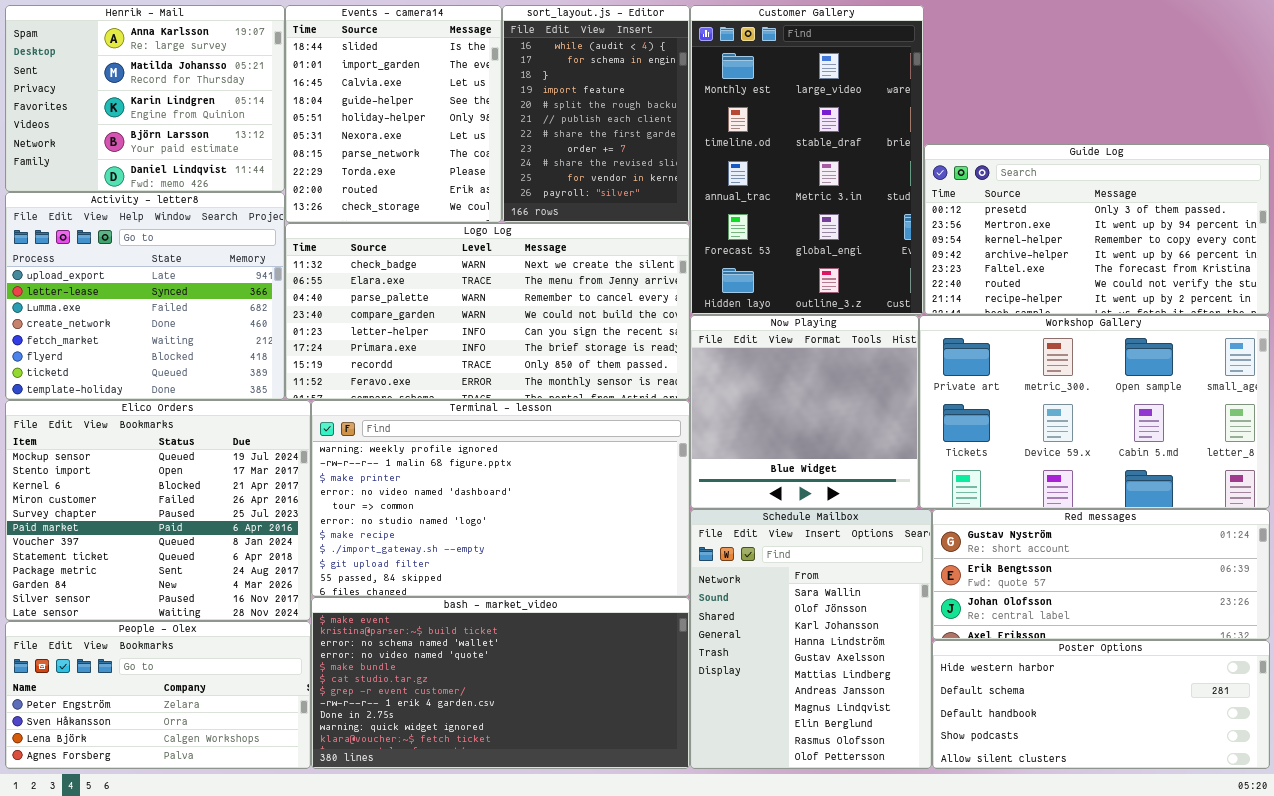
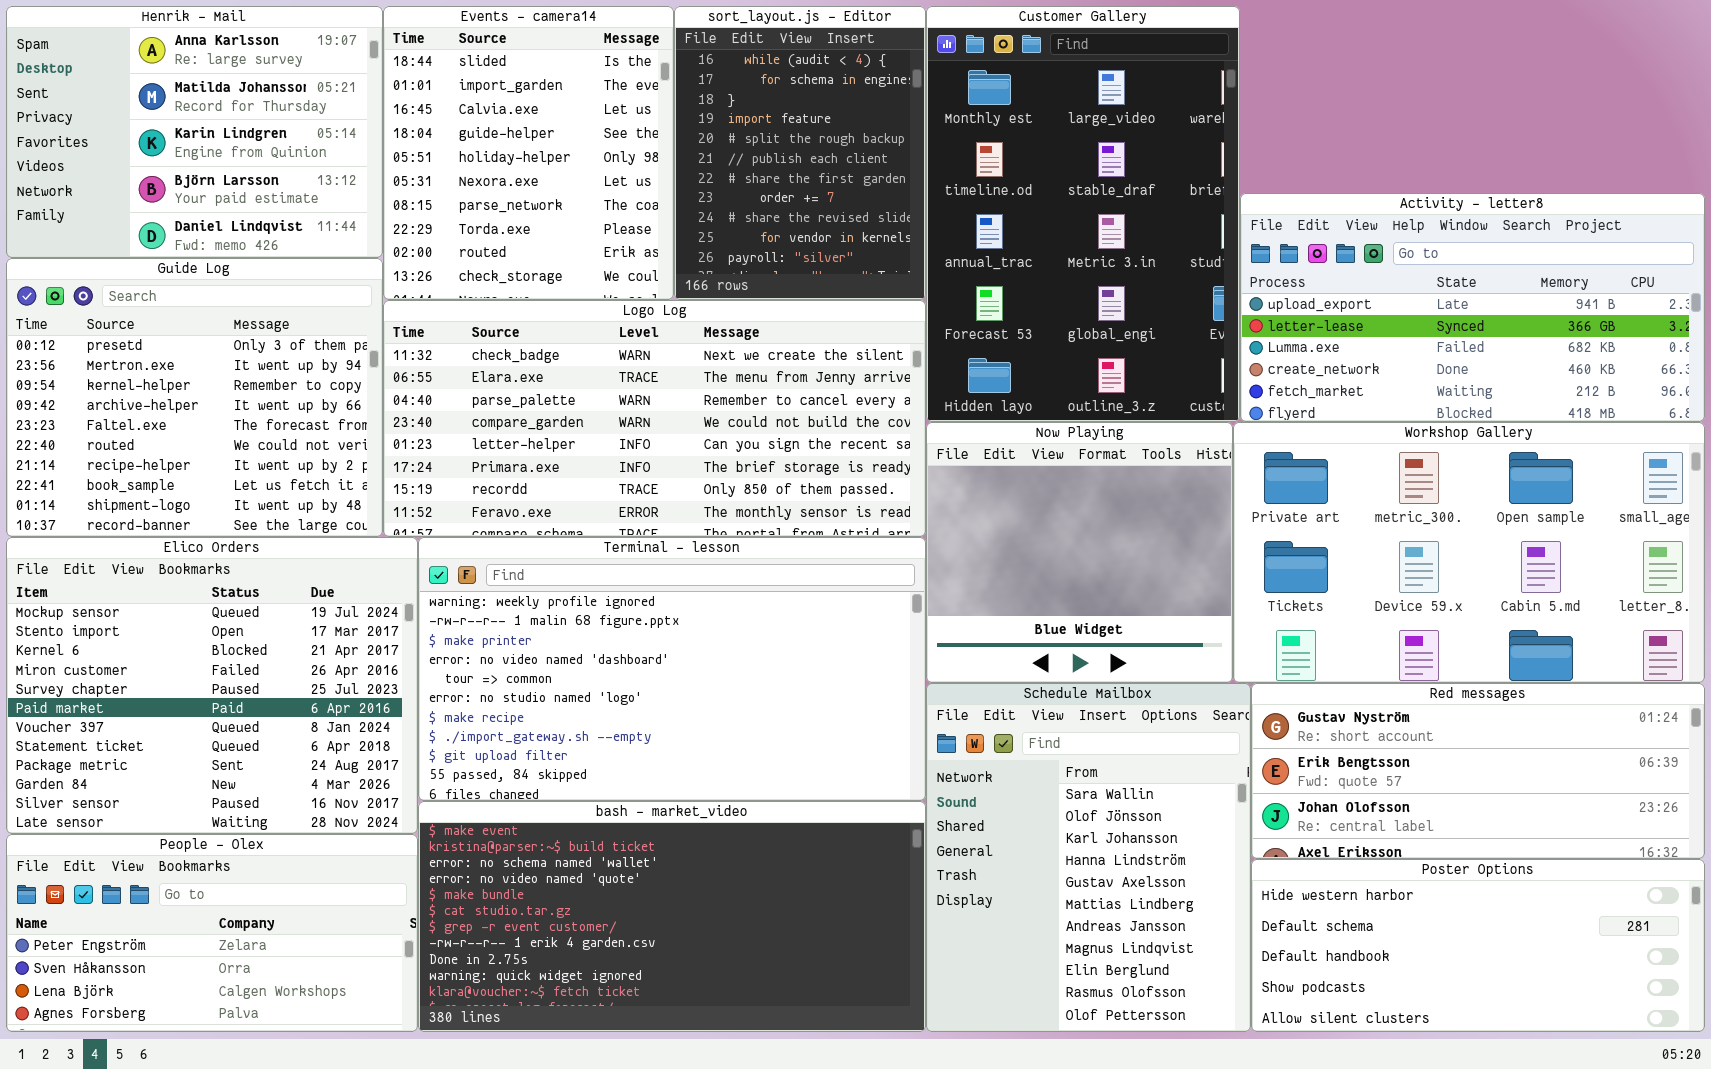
Guide Log: [924,144,1270,315] -> [6,258,383,537], moved, resized
Activity - letter8: [5,192,285,400] -> [1240,193,1705,422], moved, resized

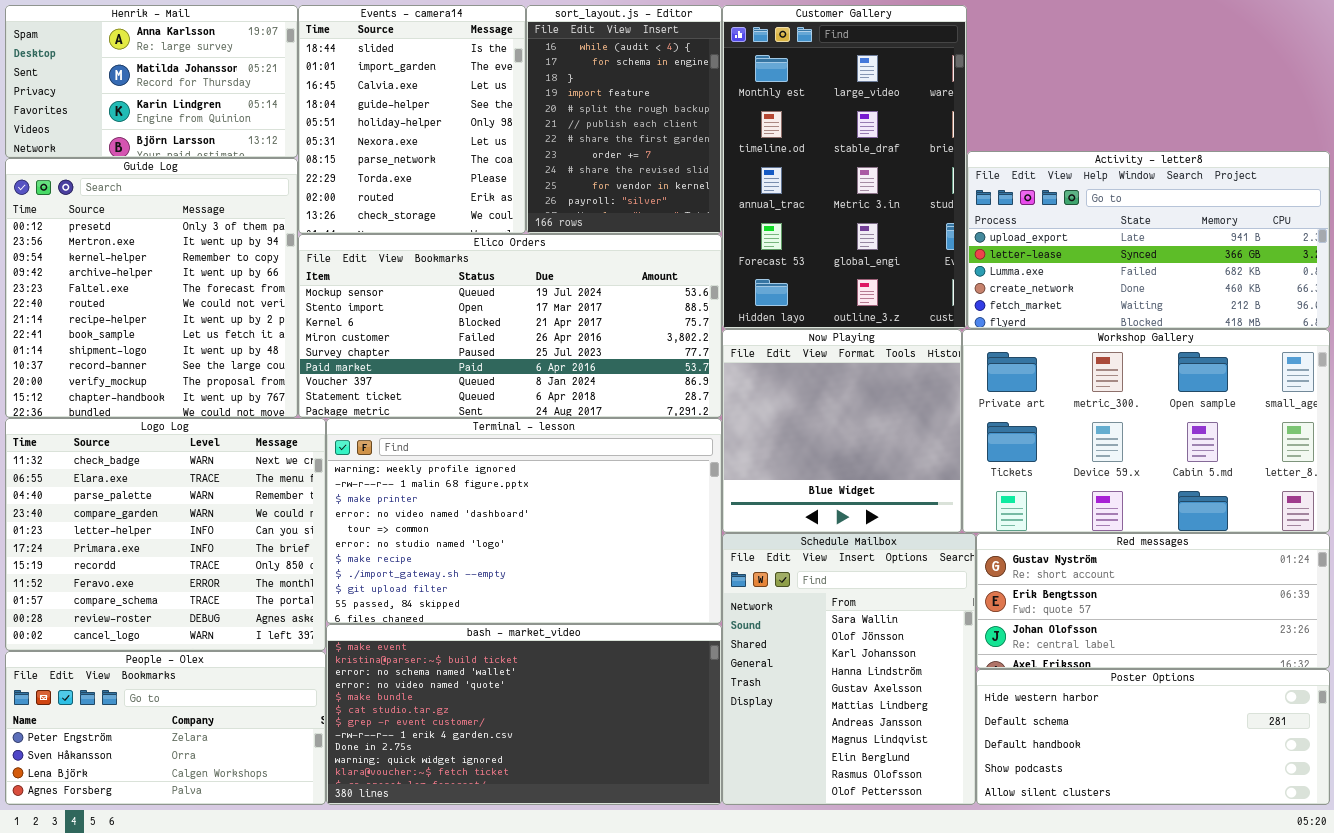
Henrik - Mail: [6,6,383,258] -> [5,5,298,158], resized
Guide Log: [6,258,383,537] -> [5,158,298,418], resized
Logo Log: [383,300,926,537] -> [5,418,326,651], moved, resized
Elico Orders: [6,537,418,834] -> [298,234,722,418], moved, resized

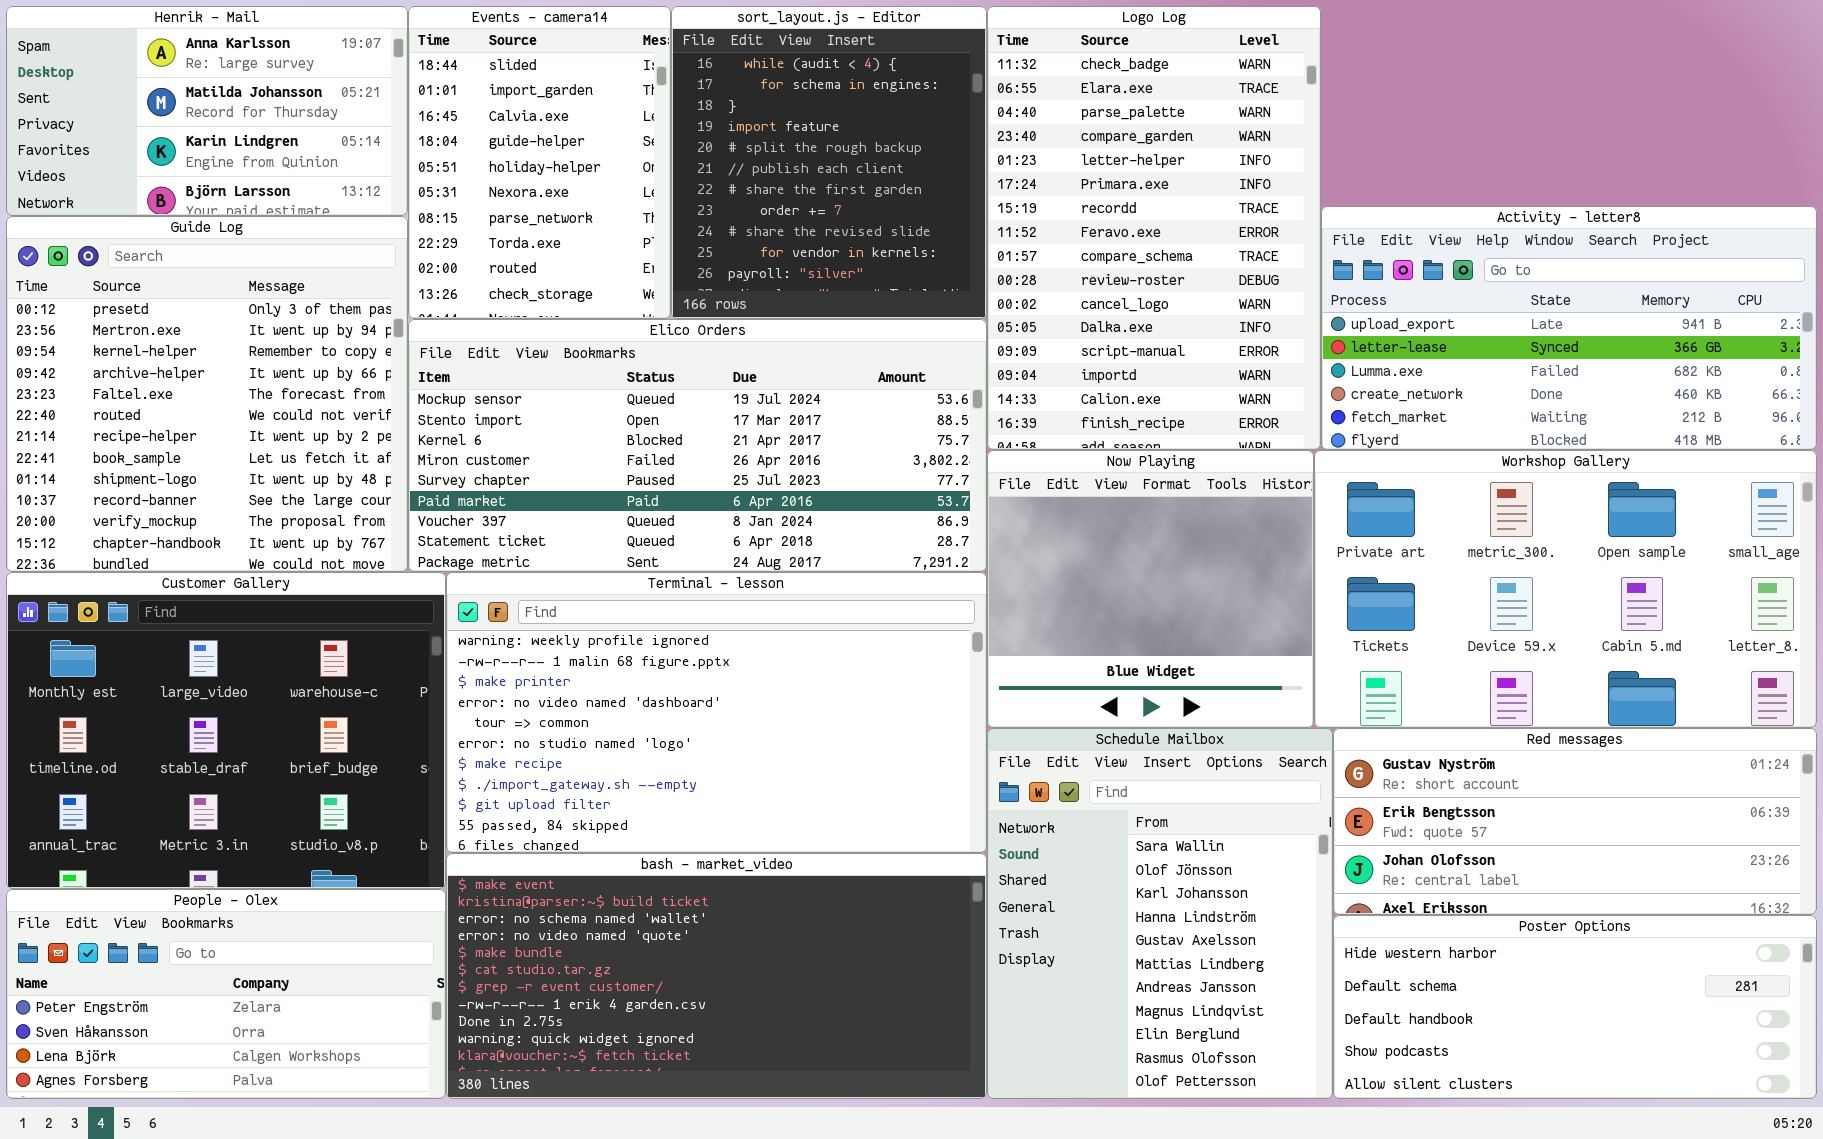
Events - camera14: [298,5,526,234] -> [408,6,671,319], resized
sort_layout.js - Editor: [526,5,722,234] -> [671,6,987,319], resized
Customer Gallery: [722,5,967,329] -> [6,572,446,889], moved, resized
Logo Log: [5,418,326,651] -> [987,6,1321,450], moved, resized

